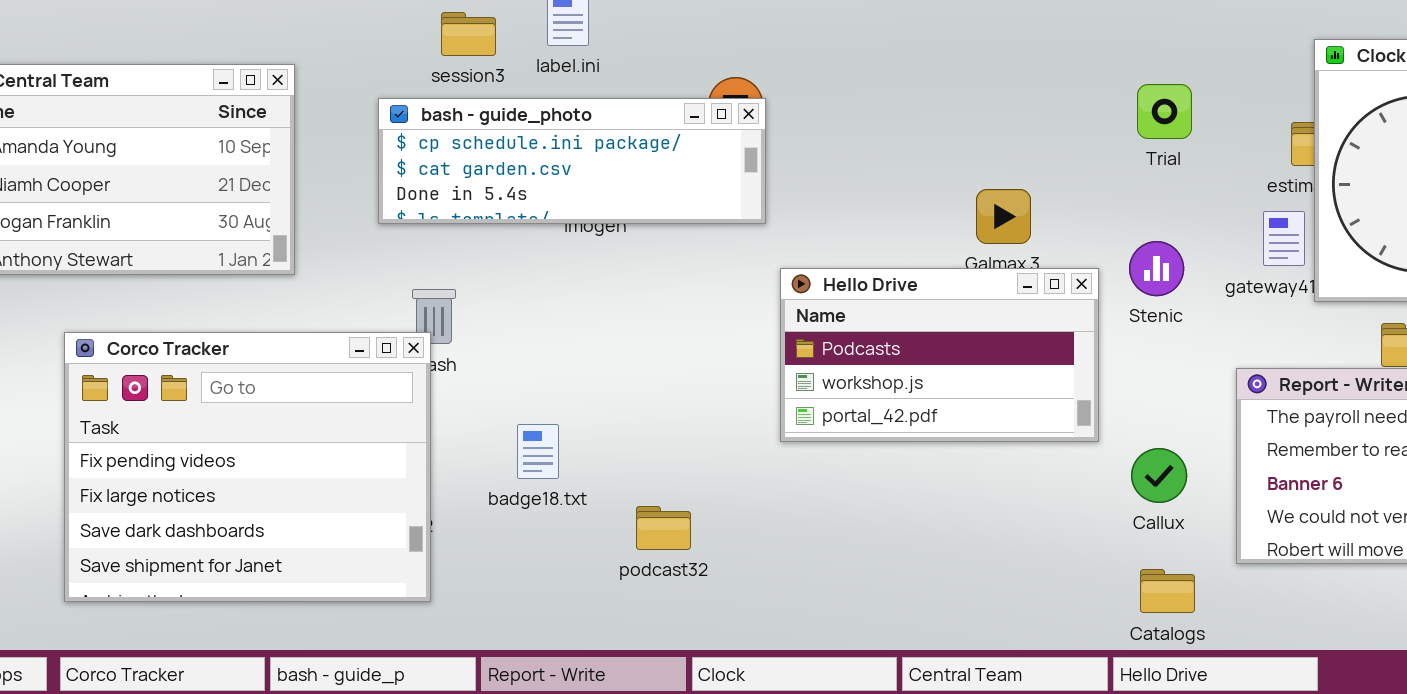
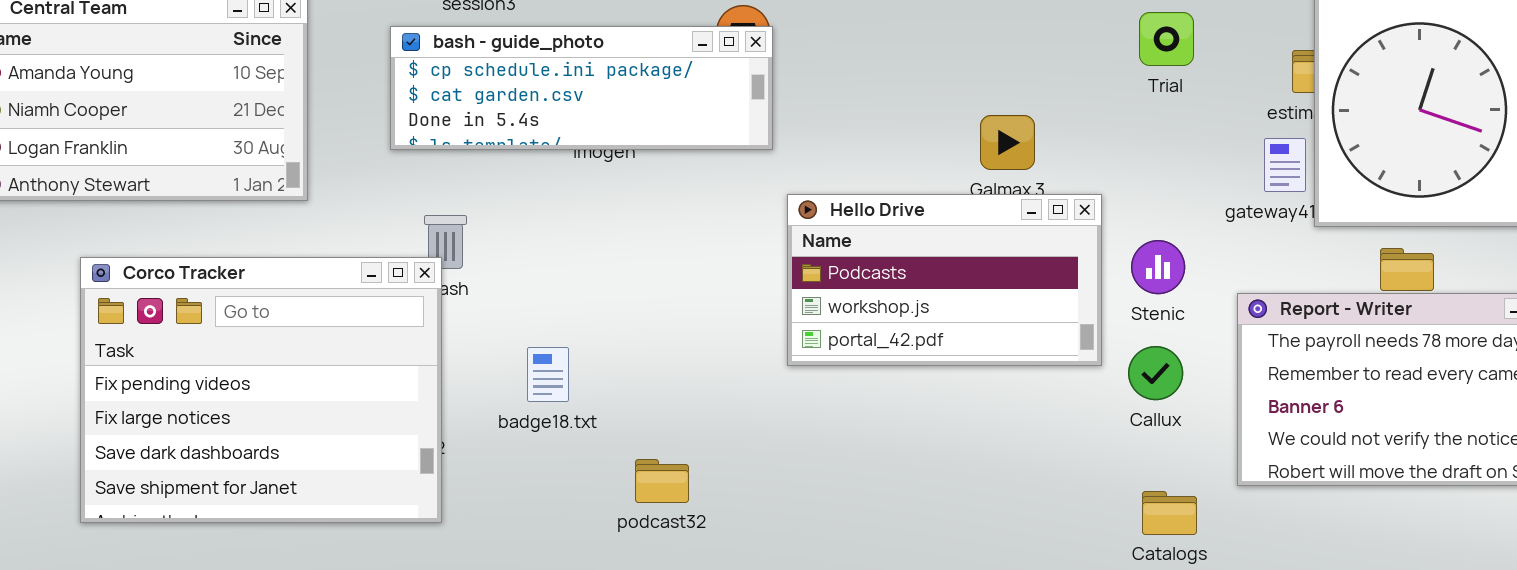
Stenic: [1129,241,1184,296] -> [1131,240,1185,294], moved
Callux: [1131,448,1187,503] -> [1128,346,1183,400], moved
podcast32: [636,506,691,550] -> [635,459,689,503], moved

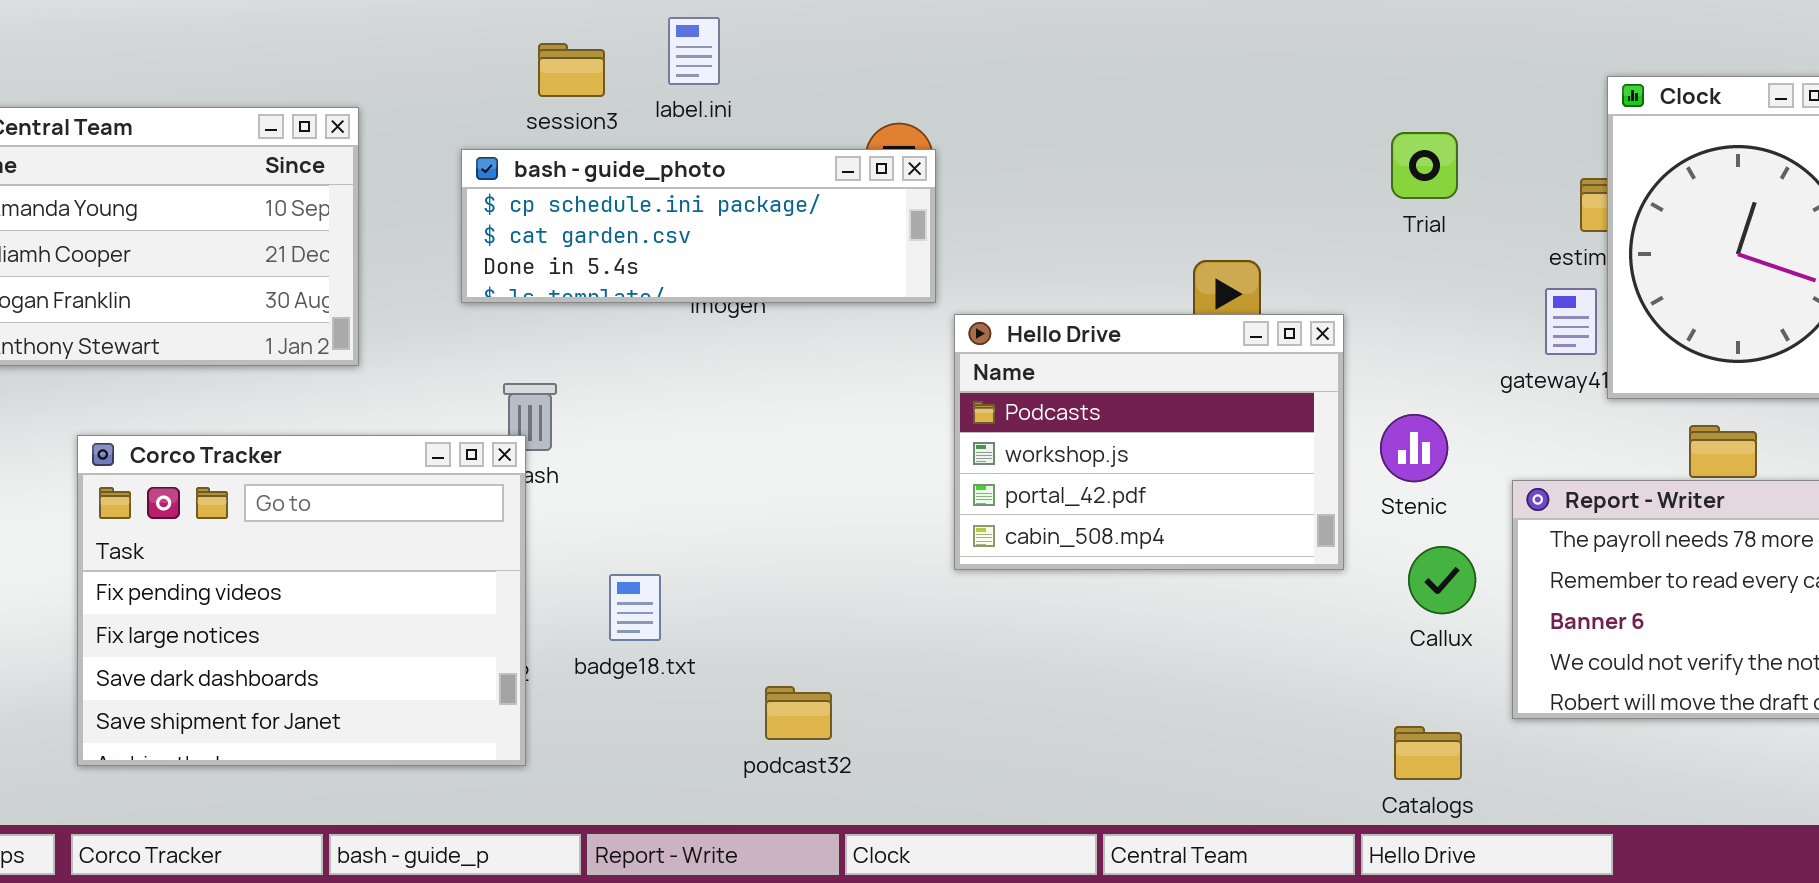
Hello Drive: [787,194,1102,366] -> [954,314,1344,570], resized
Callux: [1128,346,1183,400] -> [1408,546,1476,614], moved
badge18.txt: [527,347,569,402] -> [609,574,661,641], moved

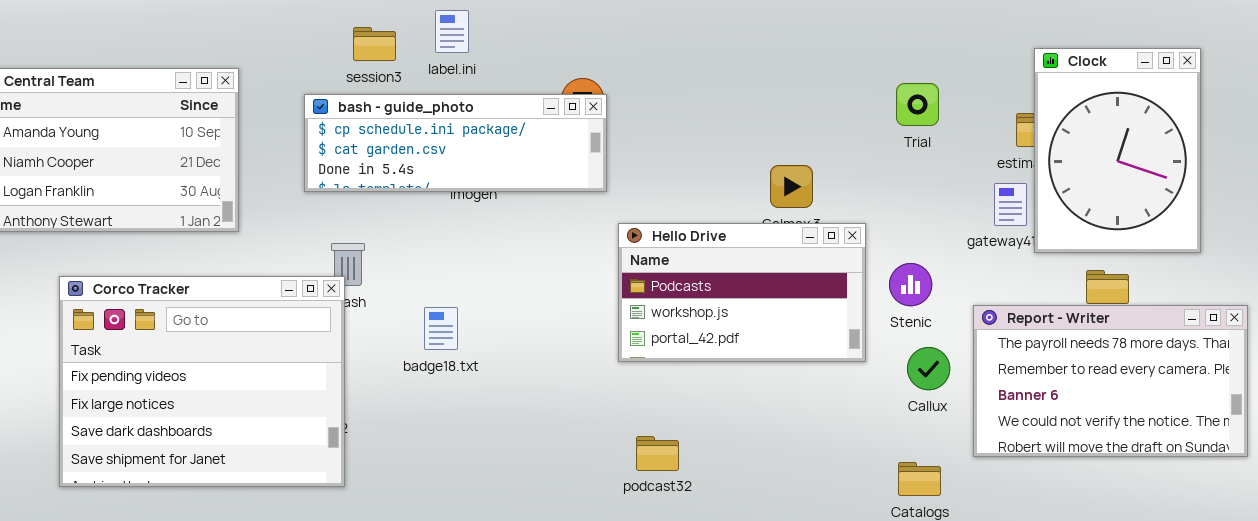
Hello Drive: [954,314,1344,570] -> [618,223,866,362], resized
badge18.txt: [609,574,661,641] -> [424,307,458,350], moved
podcast32: [765,686,832,740] -> [636,436,679,471], moved

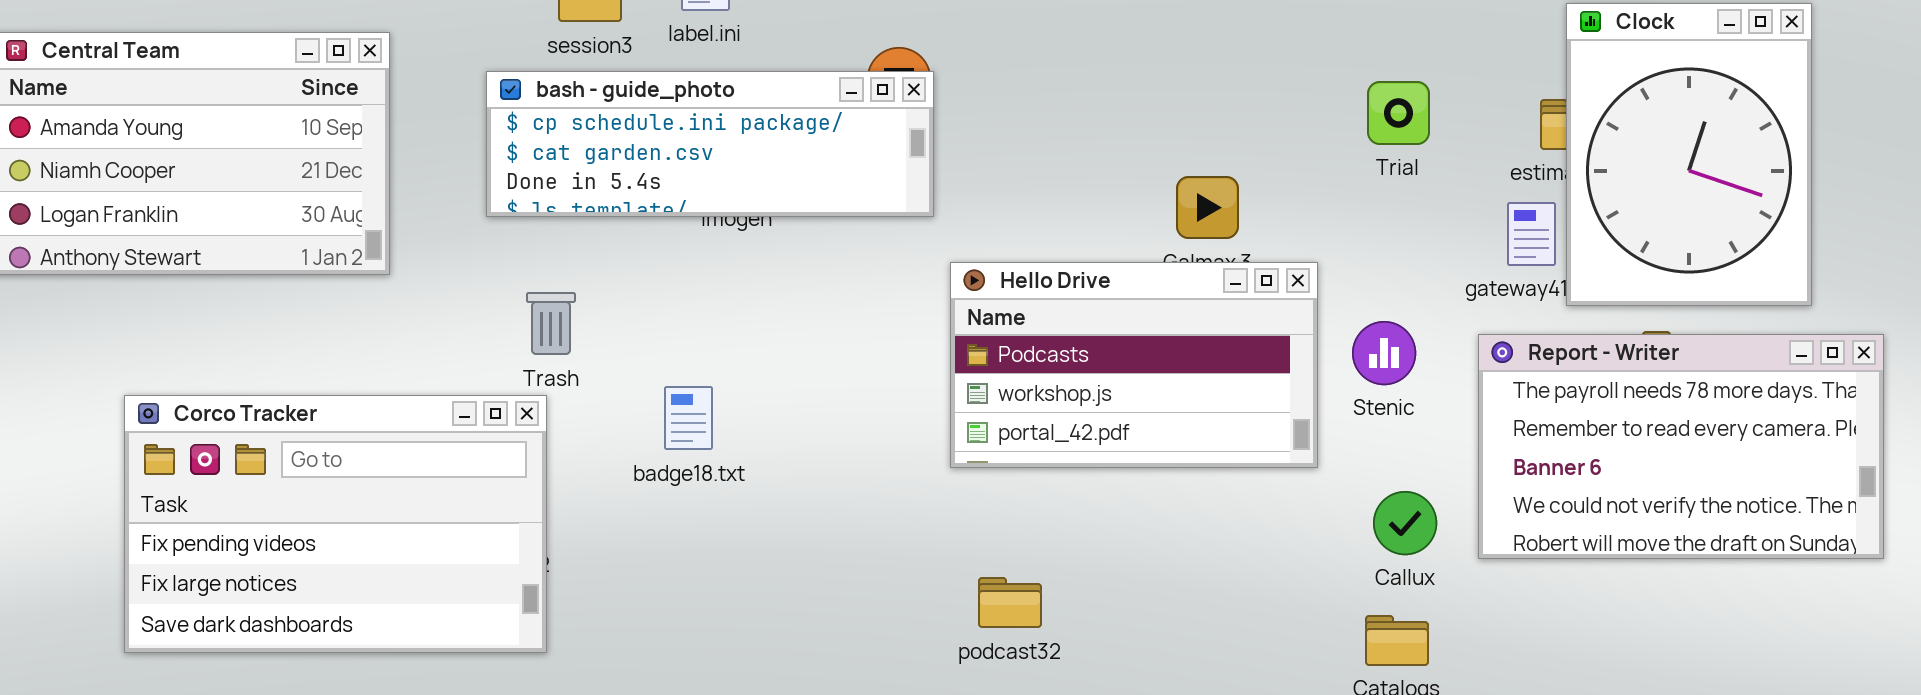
Trial: [896,83,939,126] -> [1367,81,1430,145], moved
Corco Tracker: [59,276,345,487] -> [124,395,547,653], resized
Report - Writer: [973,305,1248,457] -> [1478,334,1884,559], moved
Callux: [907,347,950,390] -> [1373,491,1437,555], moved

